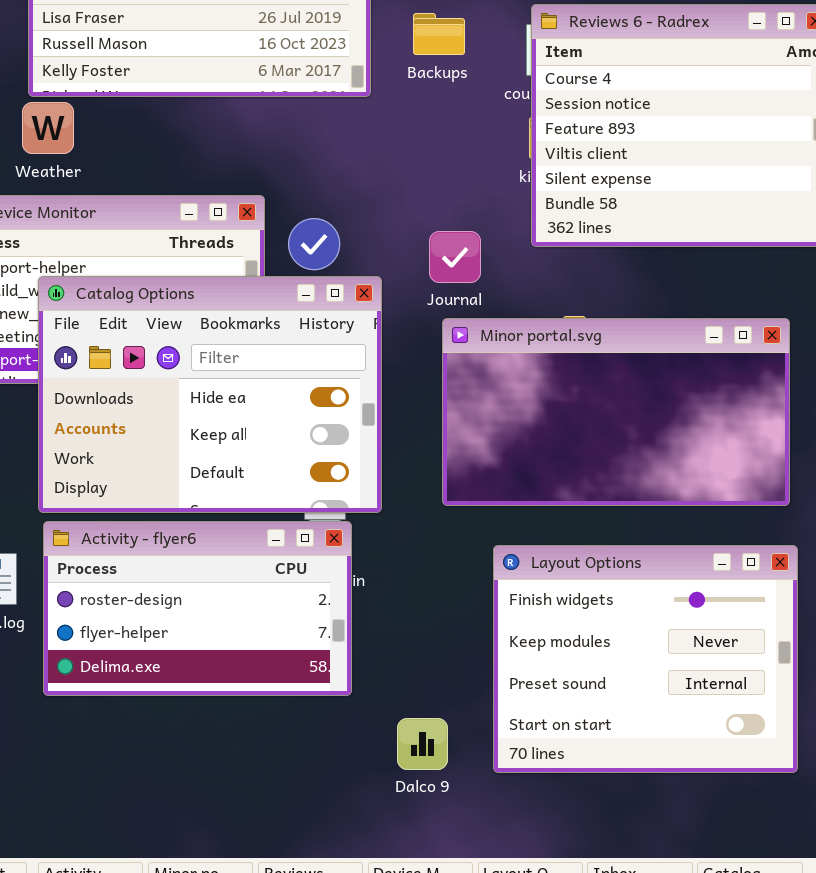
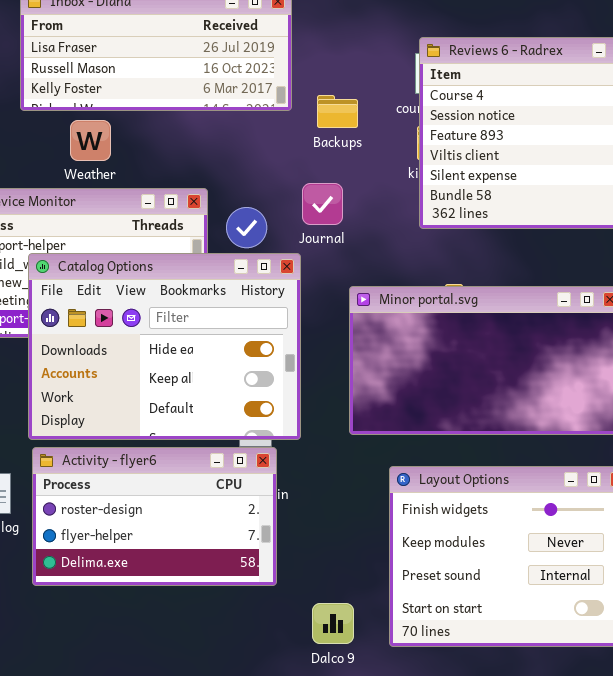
Backups: [413,13,465,55] -> [317,95,358,128], moved
Weather: [22,102,74,154] -> [70,120,111,161], moved
Journal: [429,231,481,283] -> [302,183,343,225], moved

